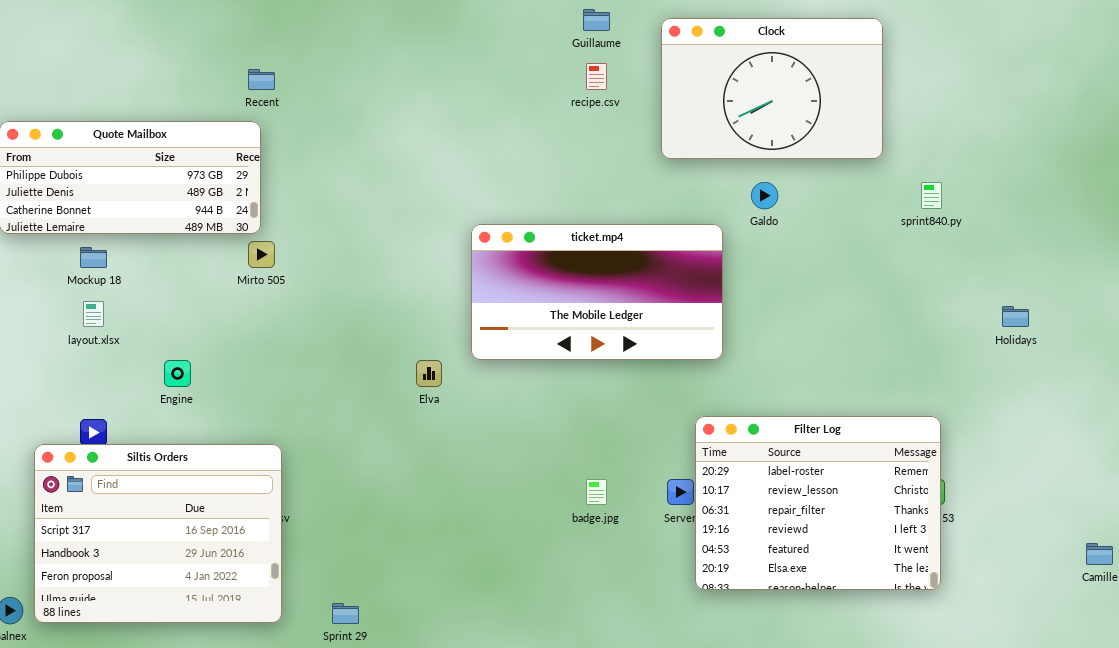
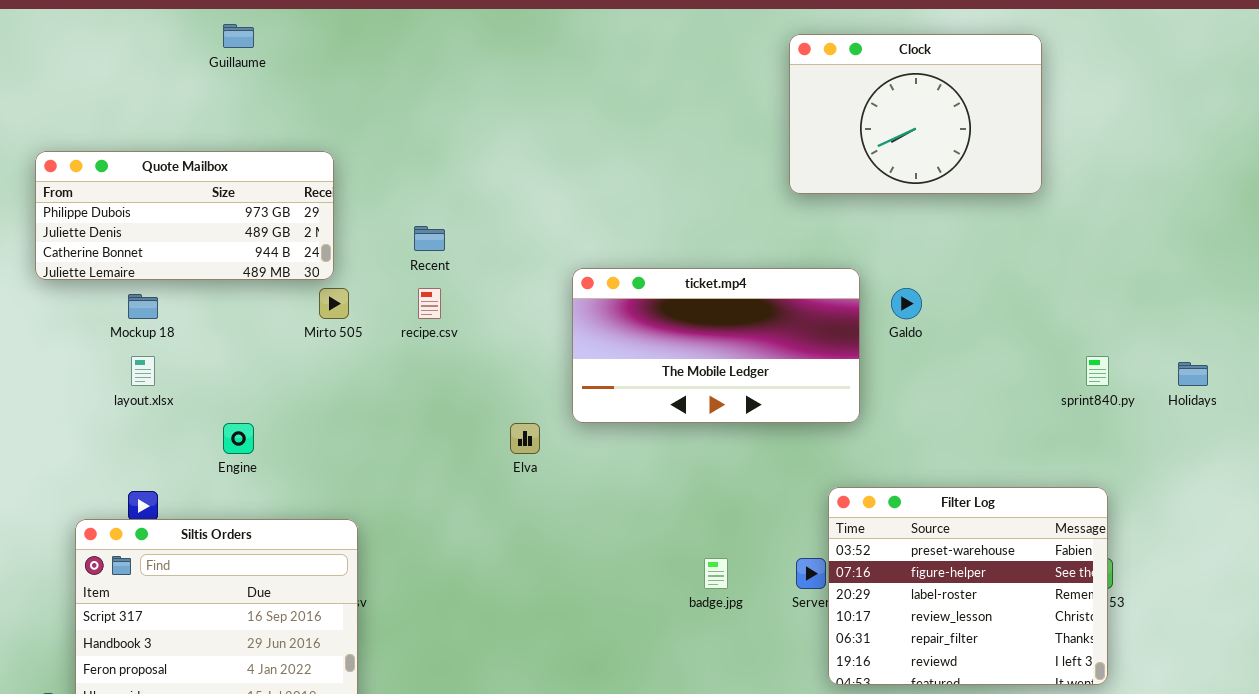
Guillaume: [583,9,610,31] -> [223,24,254,48], moved
recipe.csv: [586,63,607,90] -> [418,288,441,319], moved
Recent: [248,69,275,90] -> [414,226,445,251], moved
Galdo: [751,182,778,209] -> [891,288,922,319], moved
sprint840.py: [921,182,942,209] -> [1086,356,1109,386], moved
Filter Log: [695,416,941,590] -> [828,487,1108,685], scrolled up 2 rows

